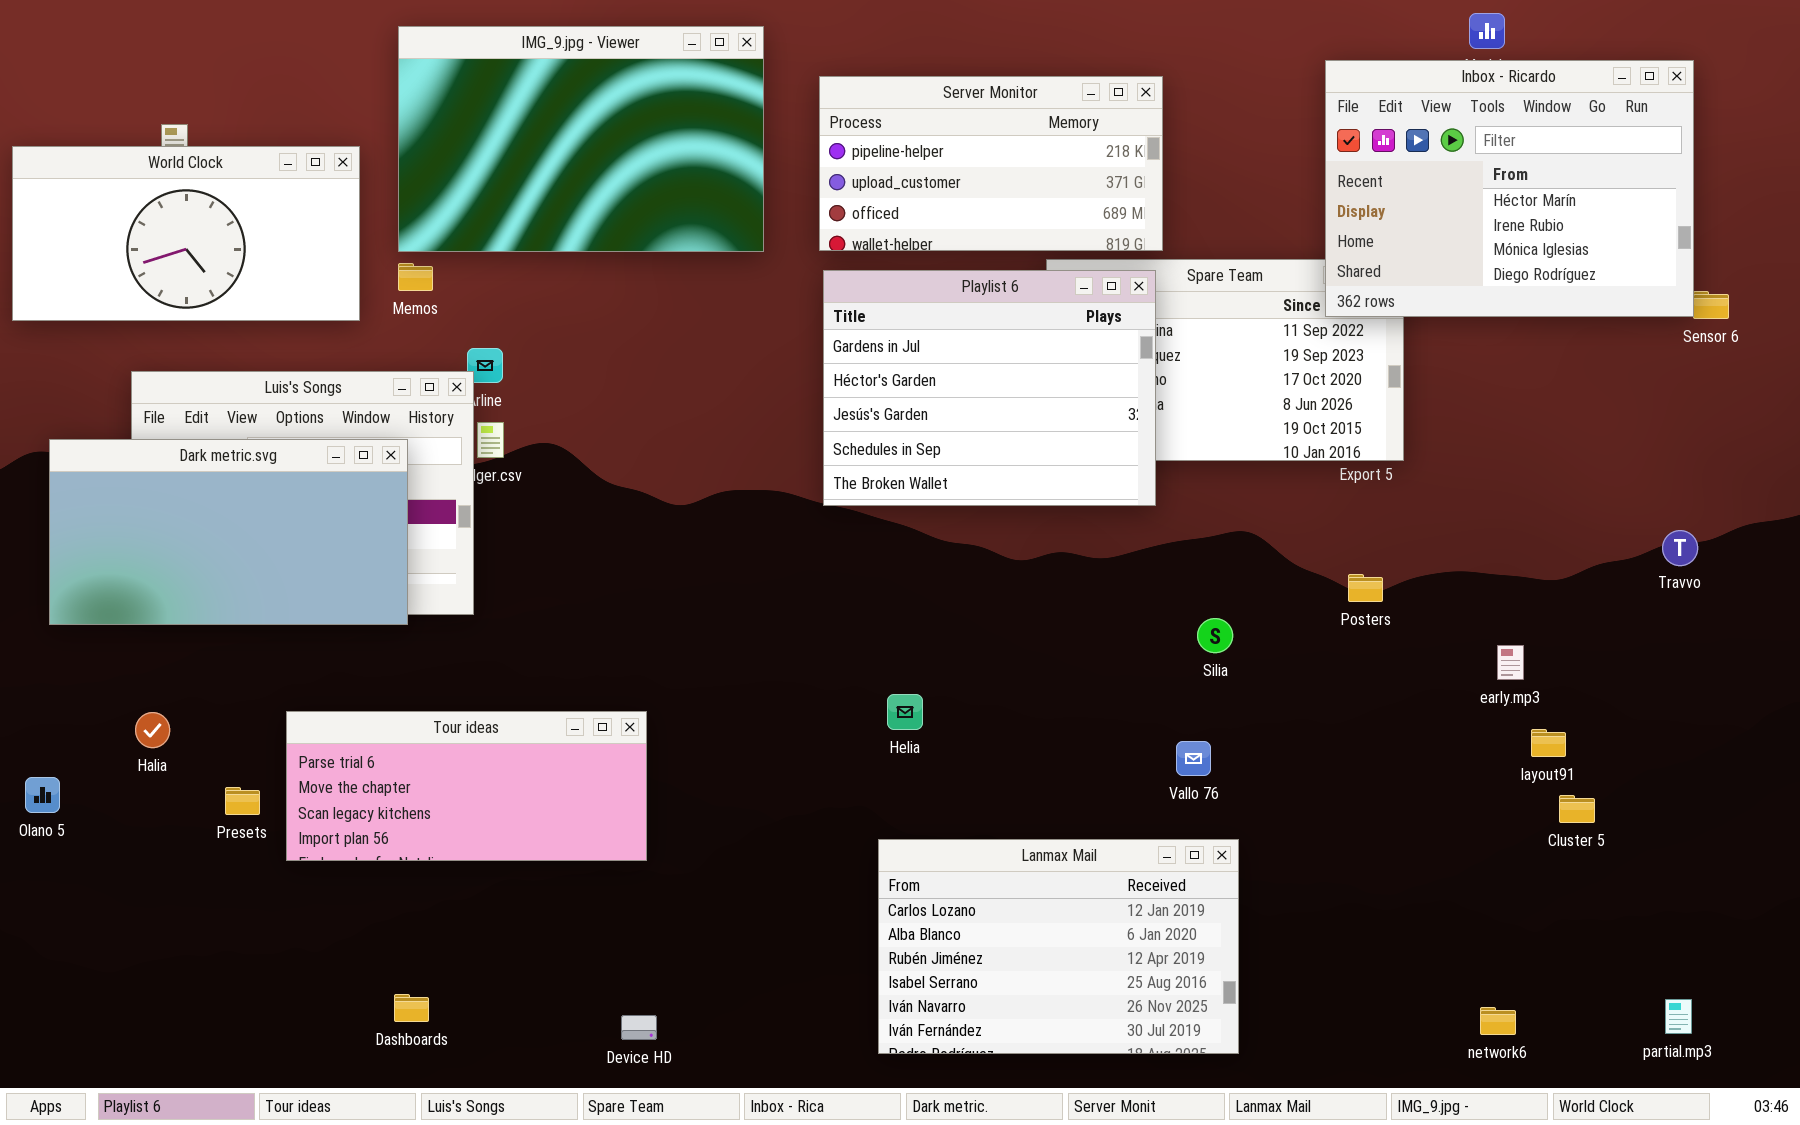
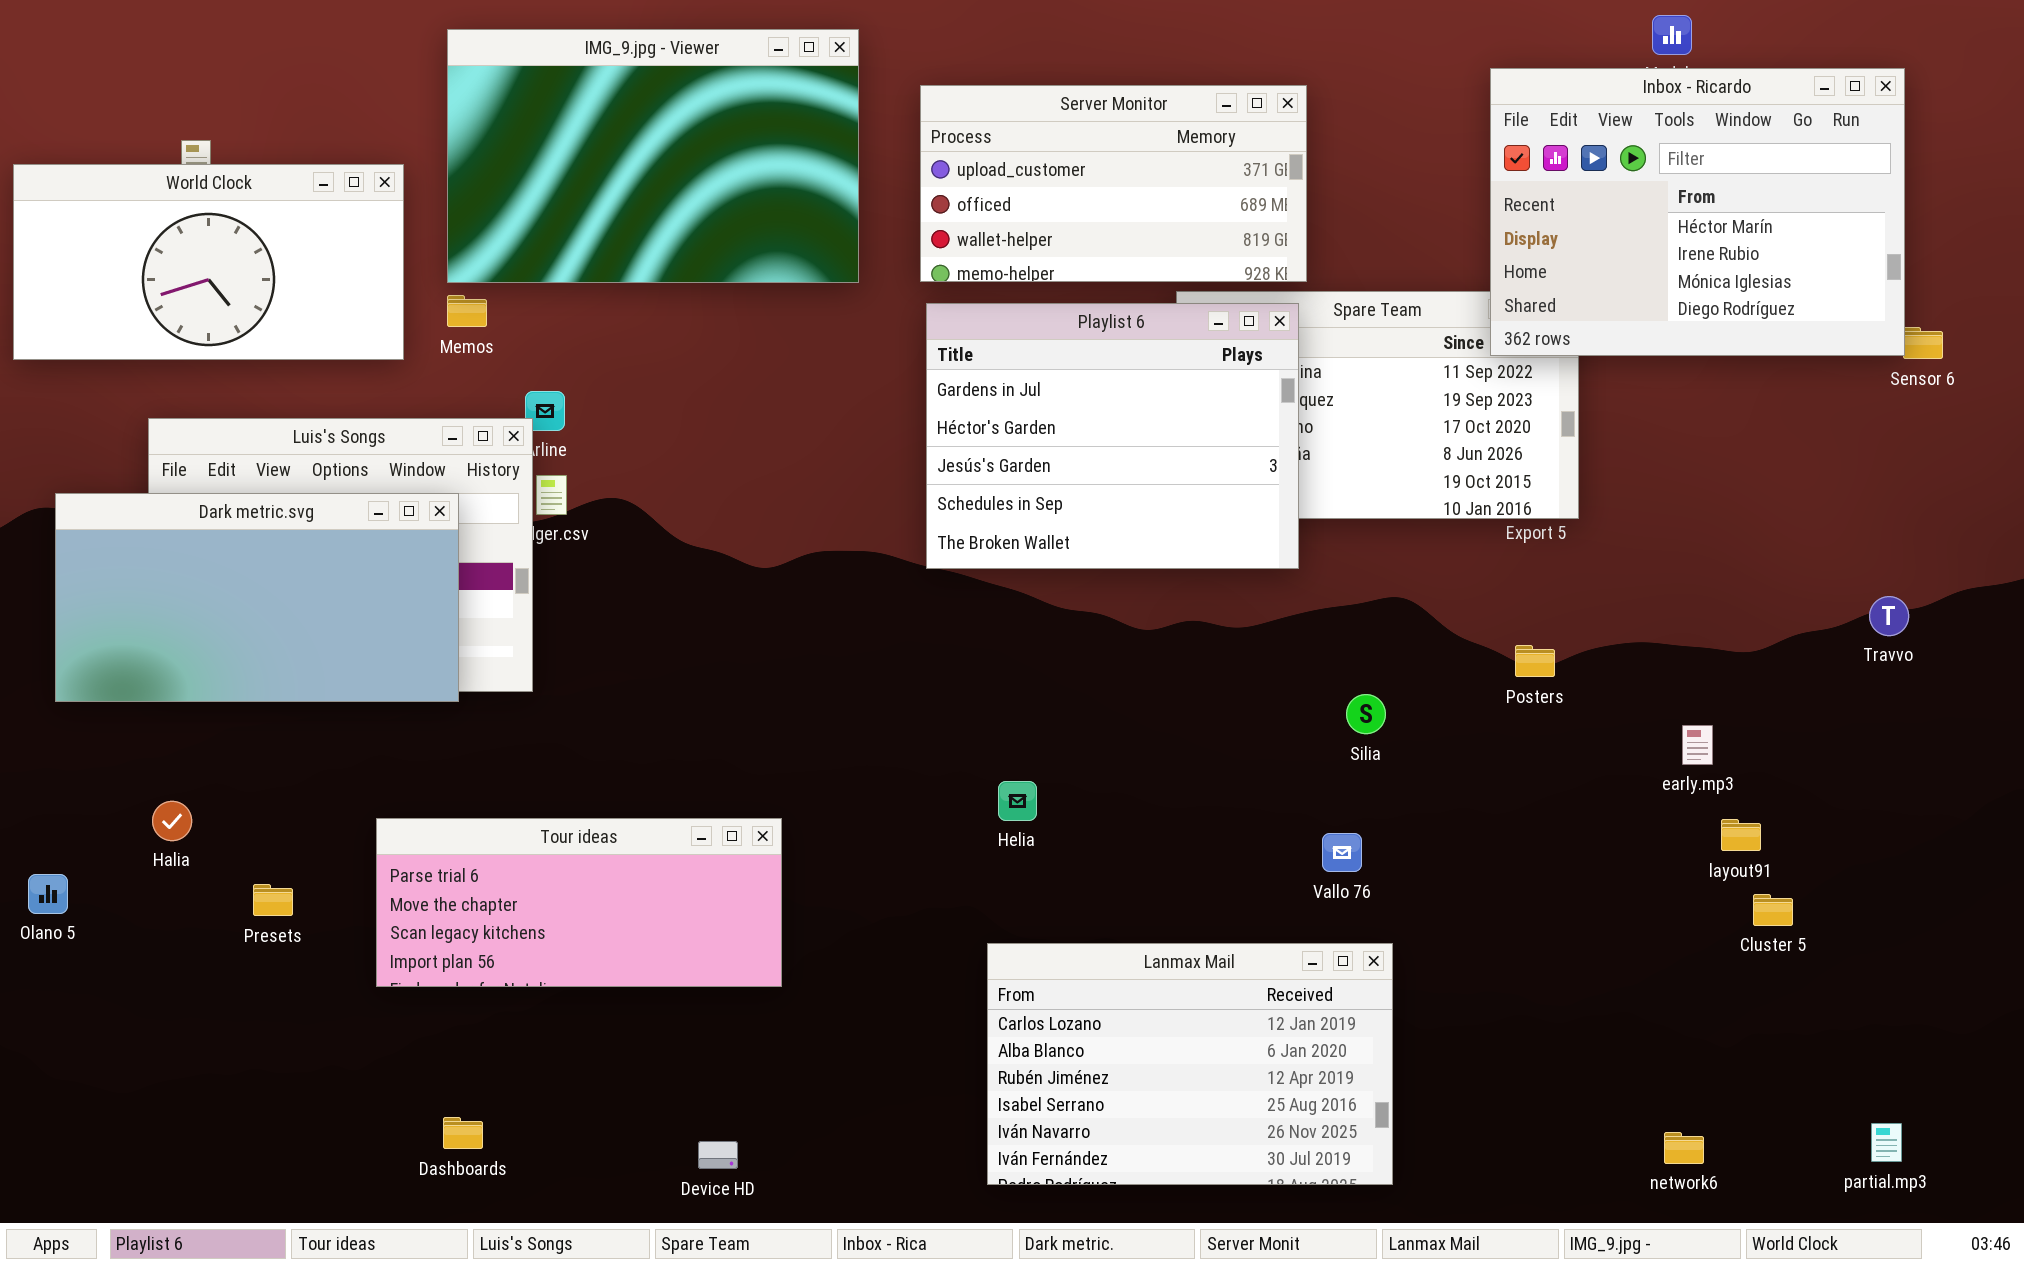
Server Monitor: [819,76,1163,251] -> [920,85,1307,282], scrolled down 1 row
Tour ideas: [286,711,647,861] -> [376,818,782,987], moved

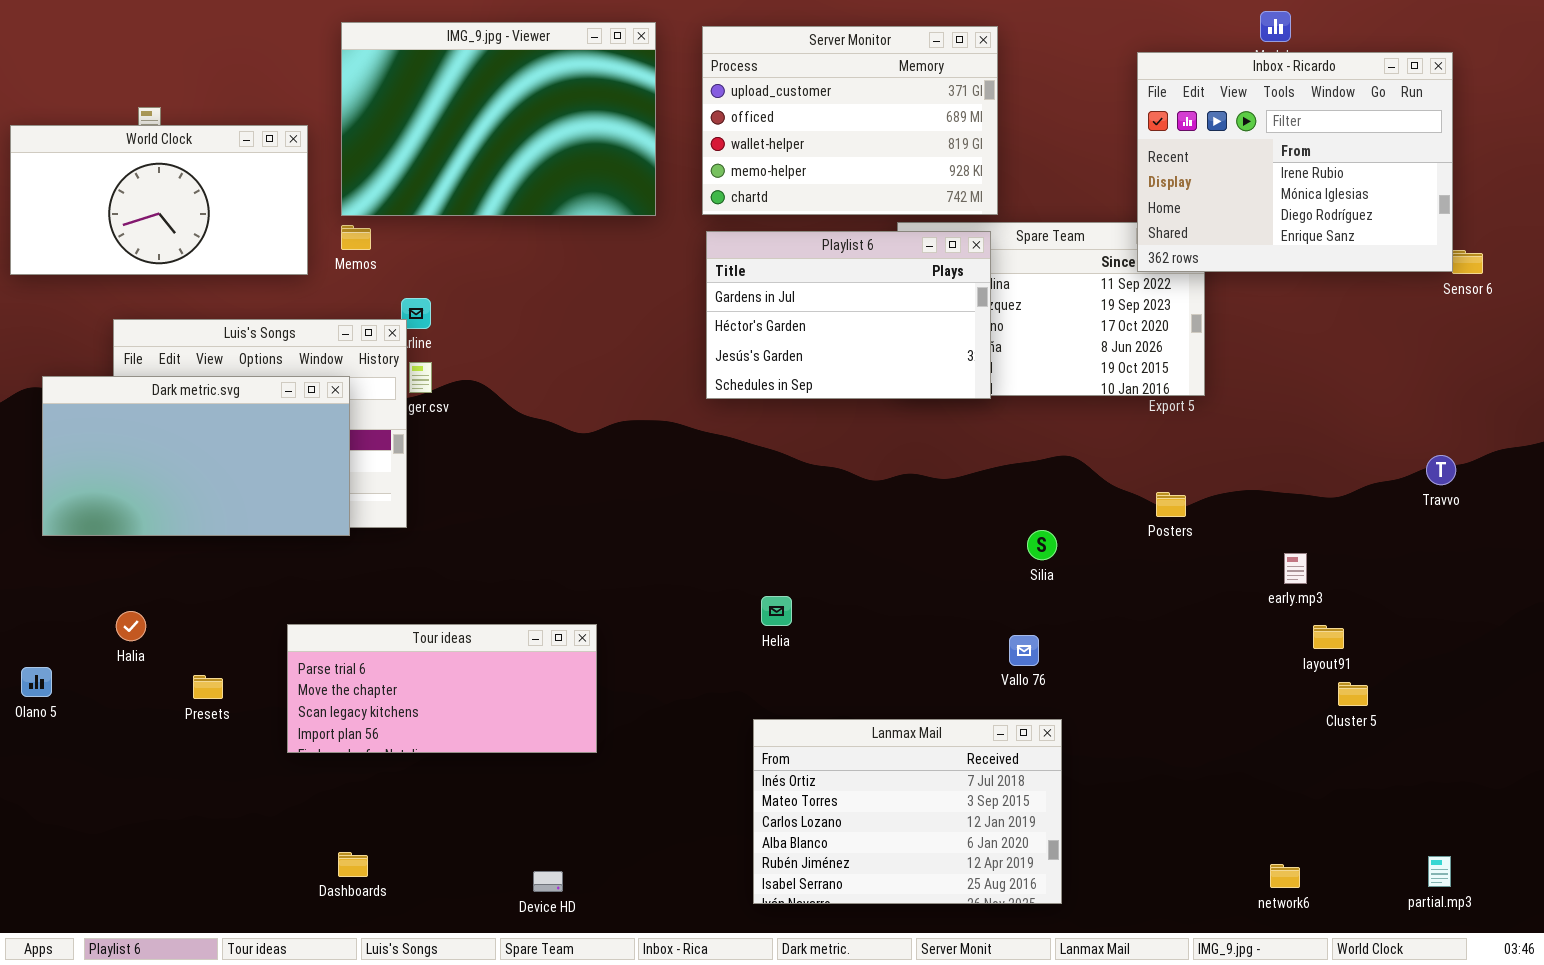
Inbox - Ricardo: [1490,68,1905,356] -> [1137,52,1453,272], scrolled down 1 row
Server Monitor: [920,85,1307,282] -> [702,26,998,215], resized
Playlist 6: [926,303,1299,569] -> [706,231,991,399], resized
Lanmax Mail: [987,943,1393,1185] -> [753,719,1062,904], scrolled up 2 rows

